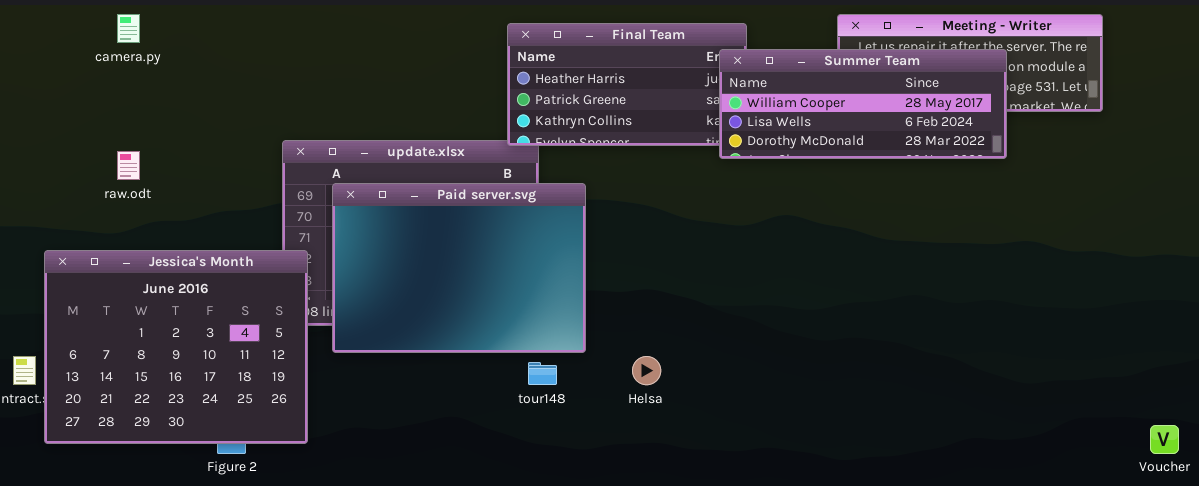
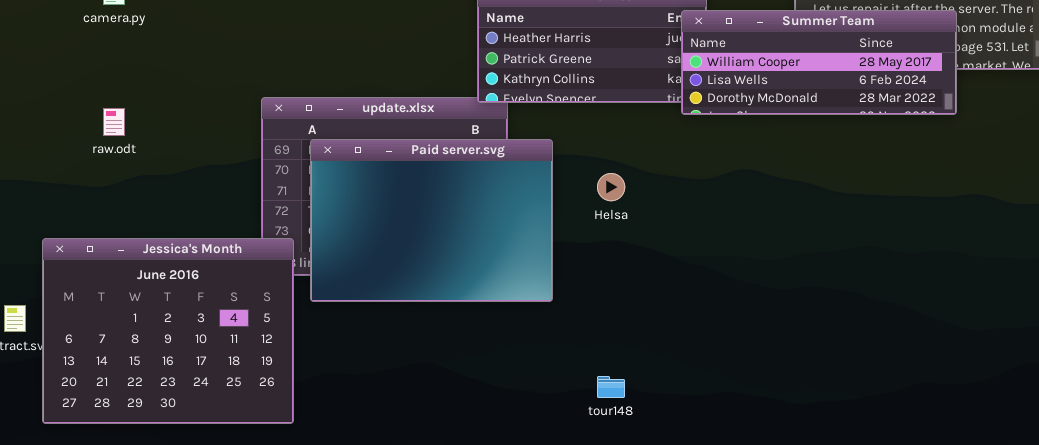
Jessica's Month: [44,250,308,444] -> [42,238,294,424], moved
Helsa: [632,356,661,385] -> [597,173,625,201], moved
tour148: [528,362,557,385] -> [597,376,625,398], moved

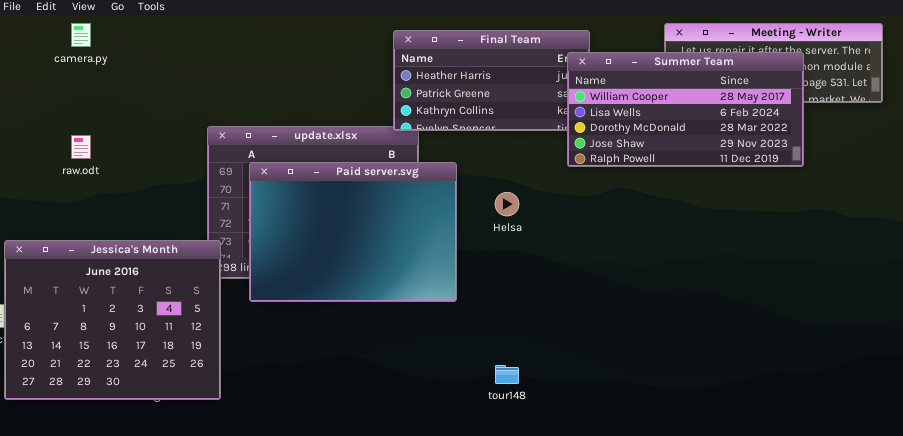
Summer Team: [681,10,957,115] -> [567,52,804,167], resized
Jessica's Month: [42,238,294,424] -> [4,240,221,400], moved

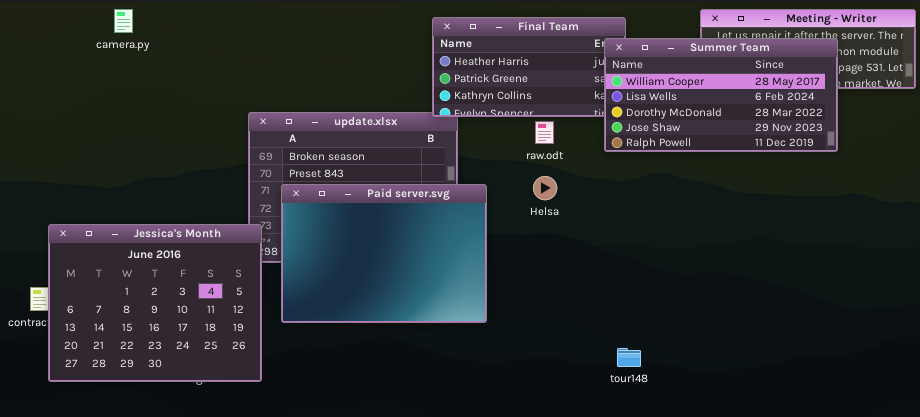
raw.odt: [71,135,91,159] -> [535,121,554,144], moved
Paid server.svg: [249,162,457,302] -> [281,184,487,323], moved
tour148: [495,365,519,384] -> [617,348,641,367], moved

